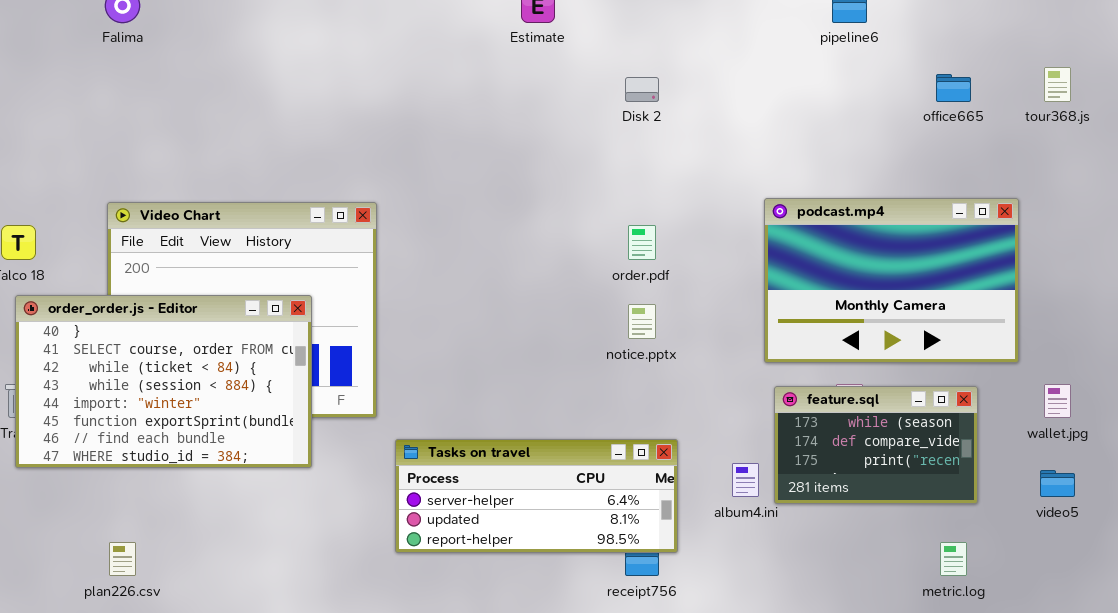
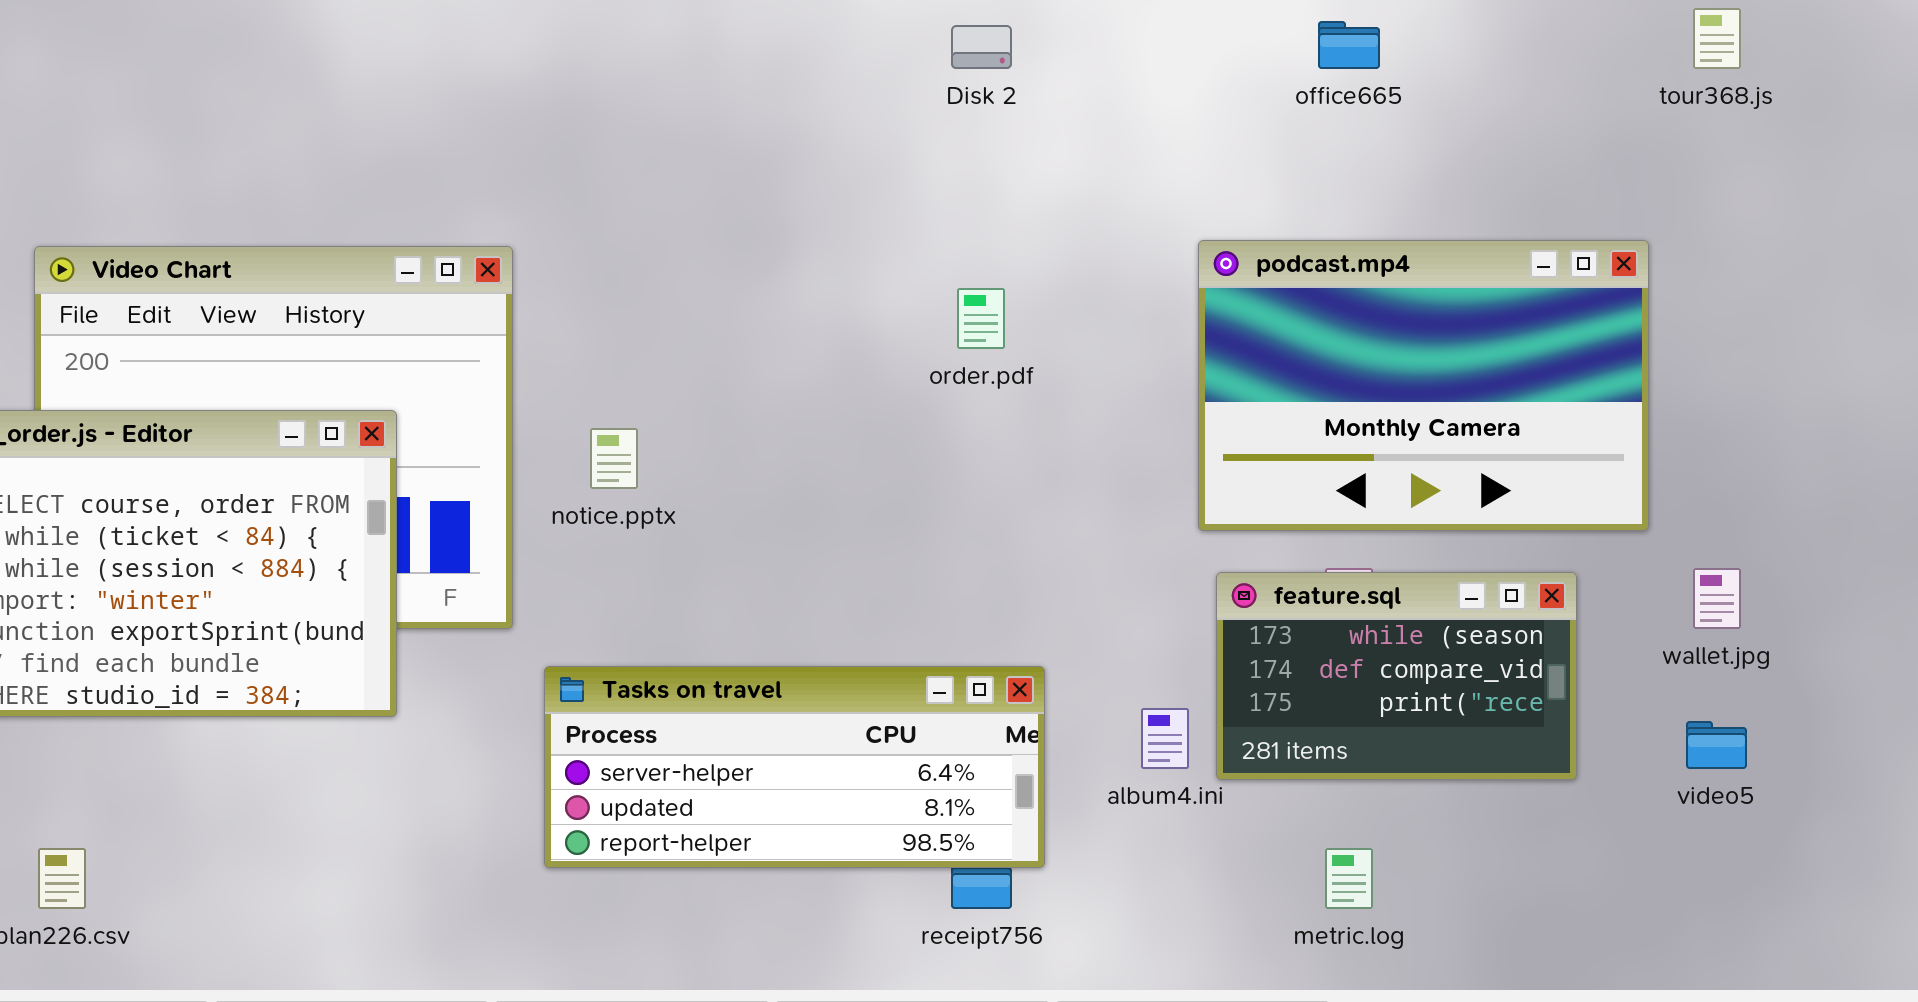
office665: [936,74,971,102] -> [1318,21,1380,69], moved
notice.pptx: [628,304,656,339] -> [590,428,638,489], moved
metric.log: [940,542,967,576] -> [1325,848,1373,909], moved

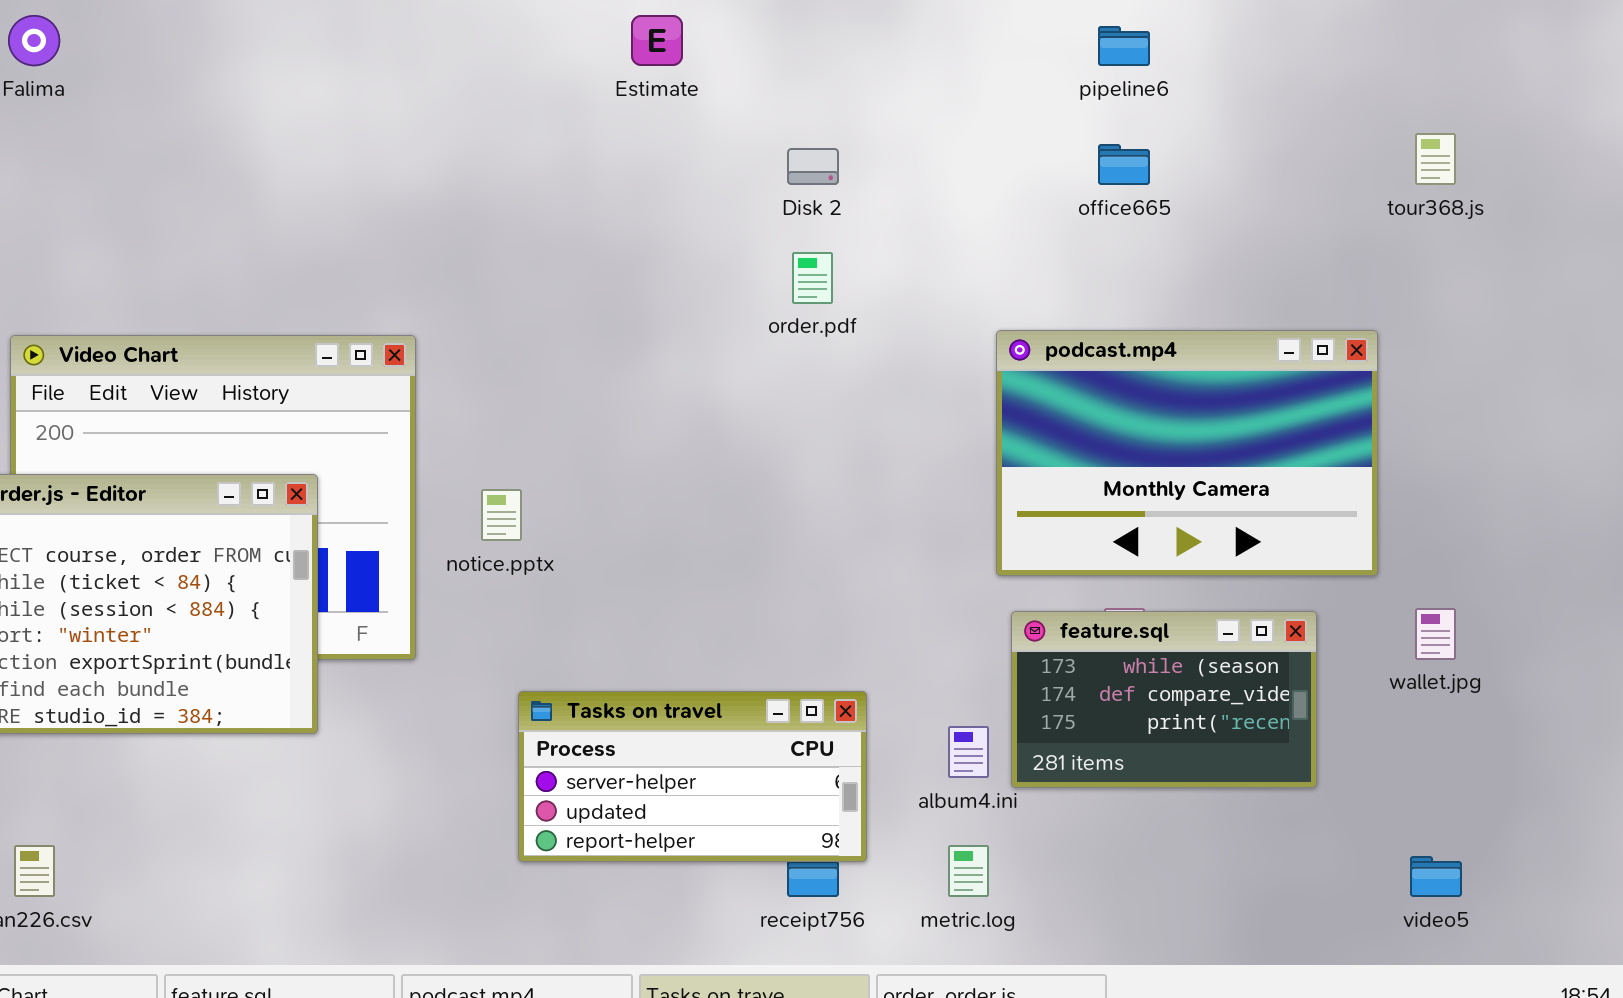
order.pdf: [957,288,1005,349] -> [792,252,833,304], moved
Tasks on travel: [544,666,1045,868] -> [518,691,867,862], resized
video5: [1686,721,1747,769] -> [1410,856,1462,897], moved
metric.log: [1325,848,1373,909] -> [948,845,989,897], moved

